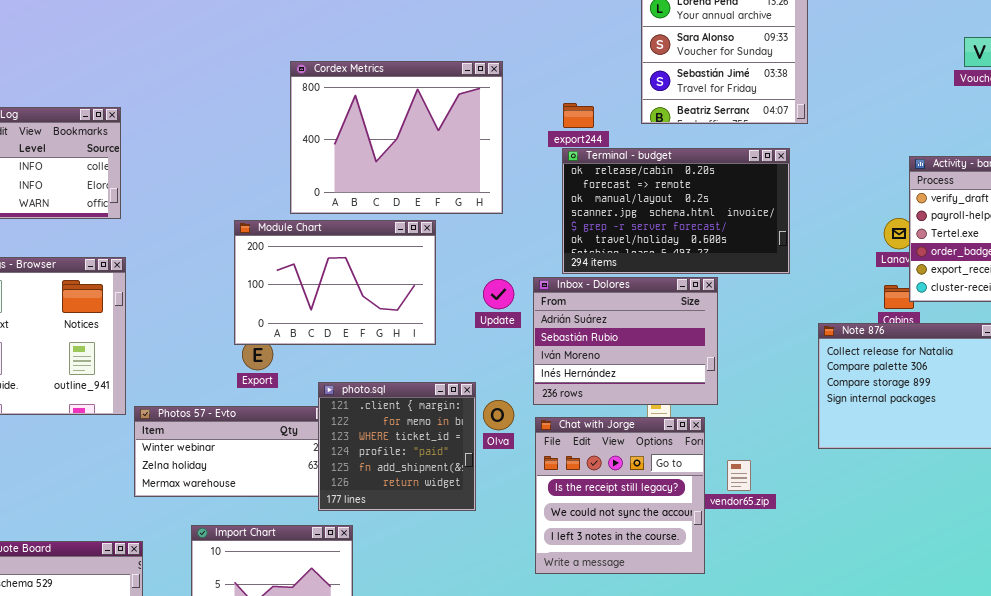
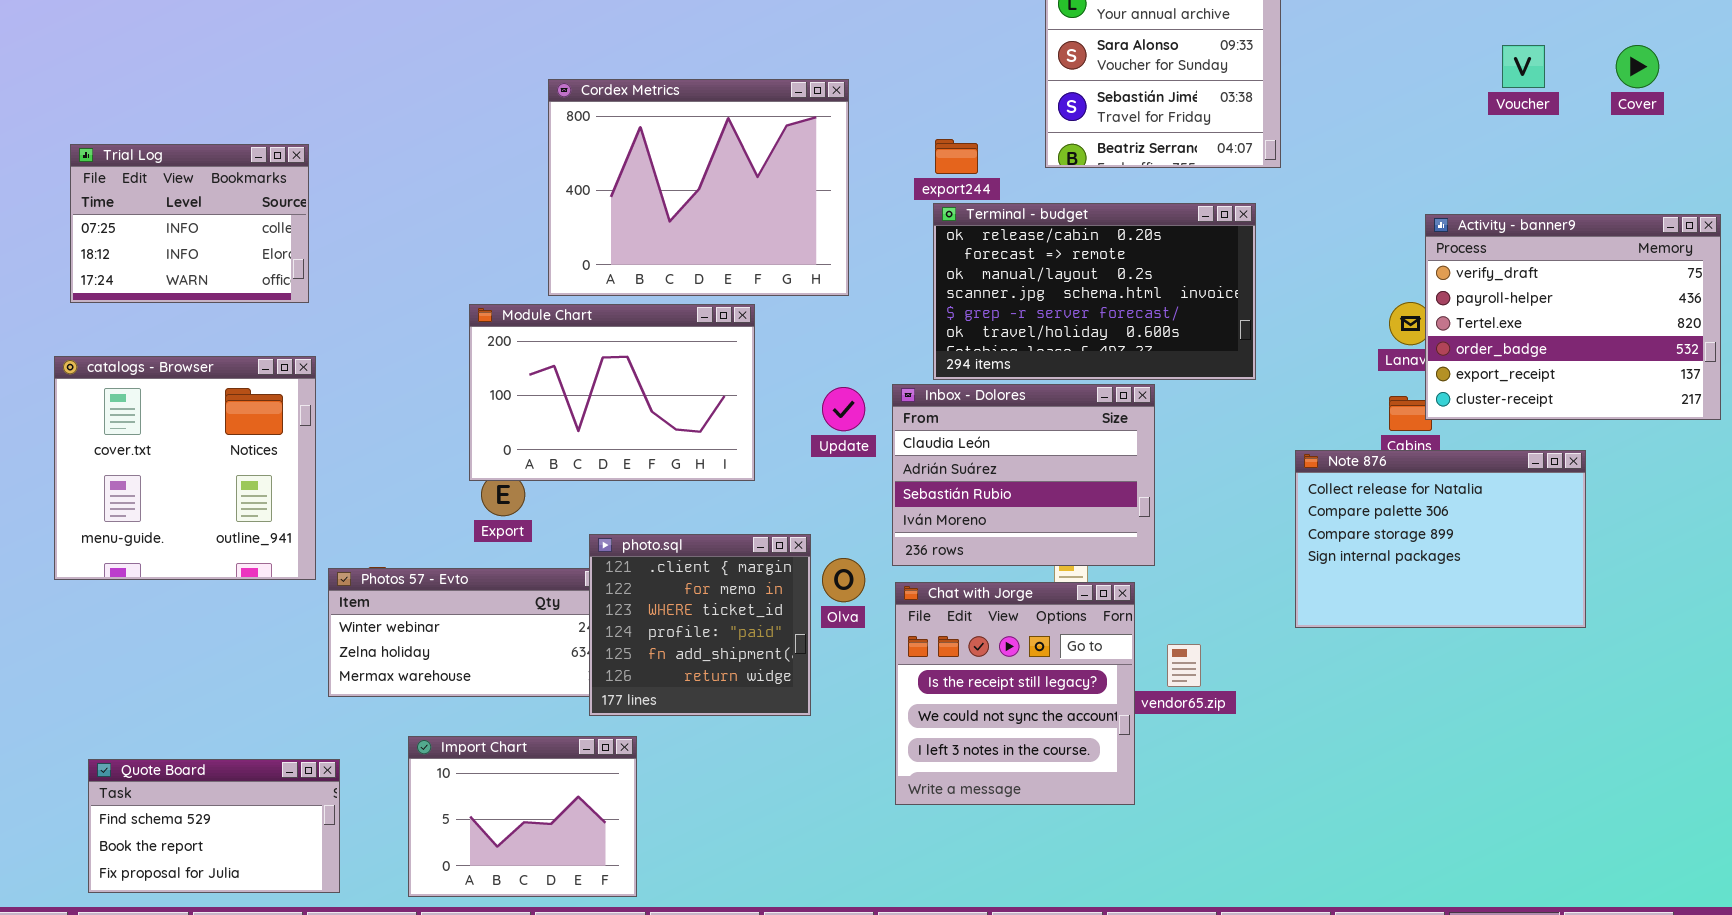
Inbox - Dolores: [533,277,718,405] -> [892,384,1155,566], scrolled up 1 row

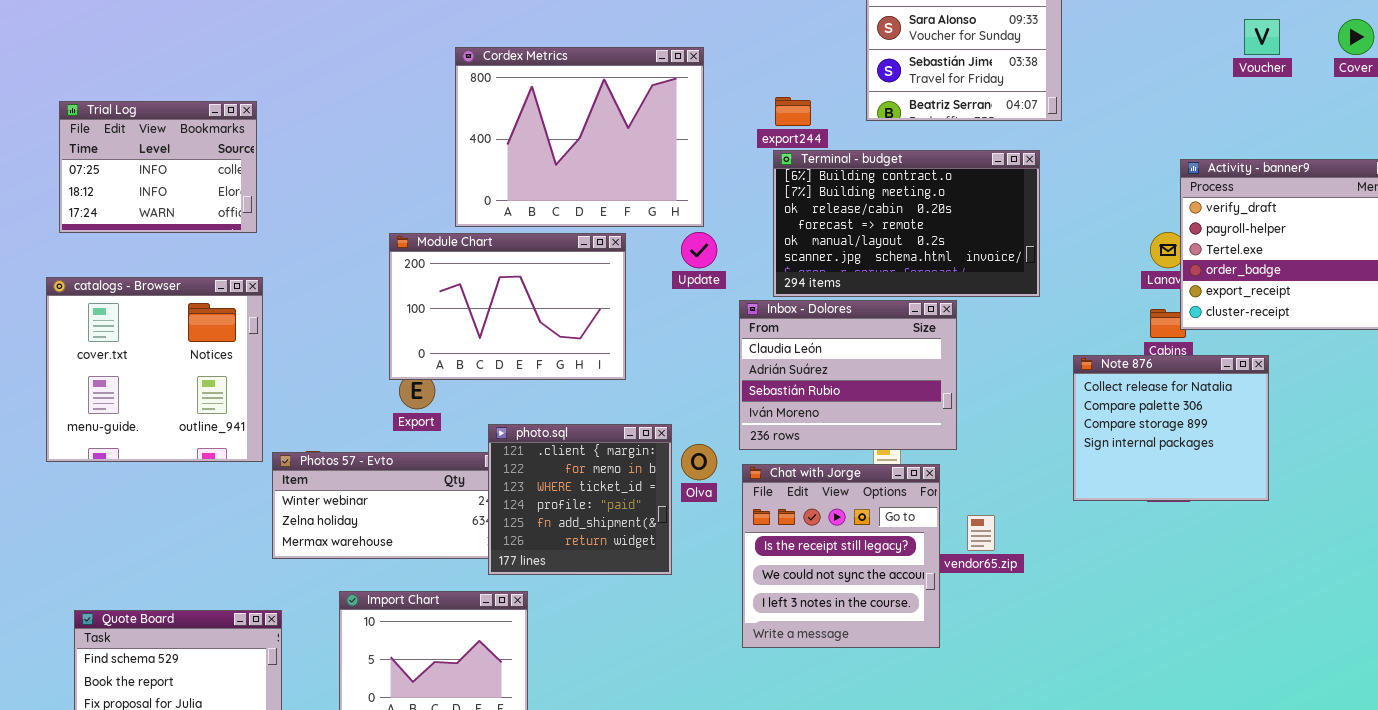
Terminal - budget: [933,203,1256,380] -> [773,150,1040,297], scrolled up 2 rows
Update: [822,387,865,431] -> [681,232,717,268], moved
Note 876: [1295,450,1586,628] -> [1073,355,1269,501], resized

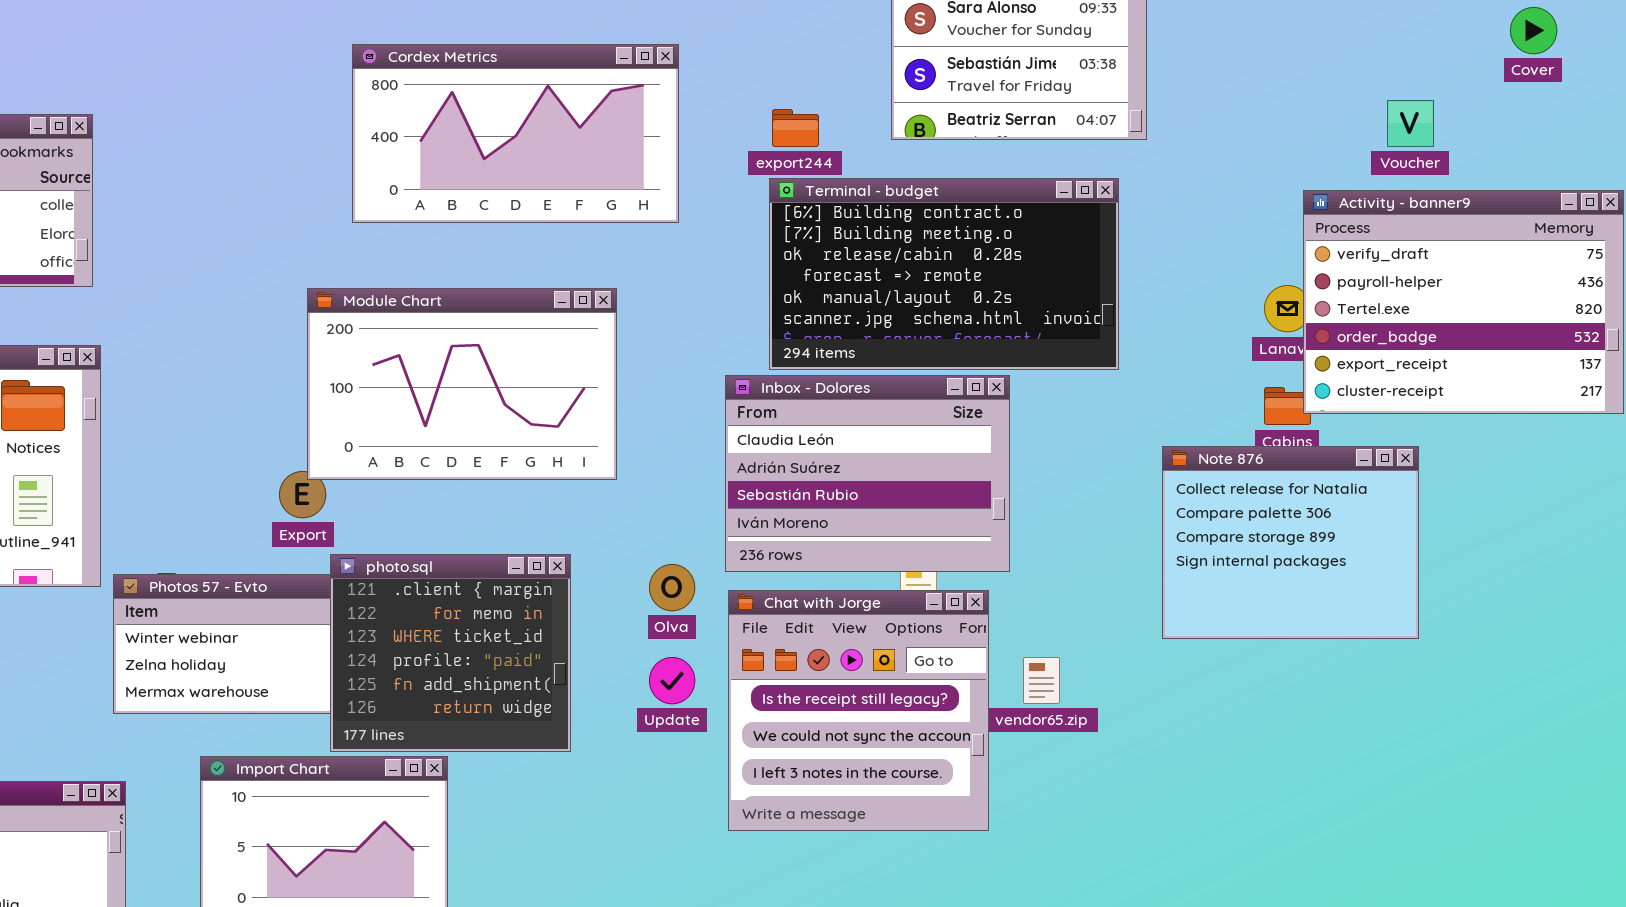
Voucher: [1244,19,1280,55] -> [1387,100,1434,147], moved
Cordex Metrics: [455,47,704,227] -> [352,44,679,223], resized
Update: [681,232,717,268] -> [649,657,695,704], moved
Module Chart: [389,233,626,380] -> [307,288,617,480], moved
photo.sql: [488,424,672,575] -> [330,554,571,752], moved

